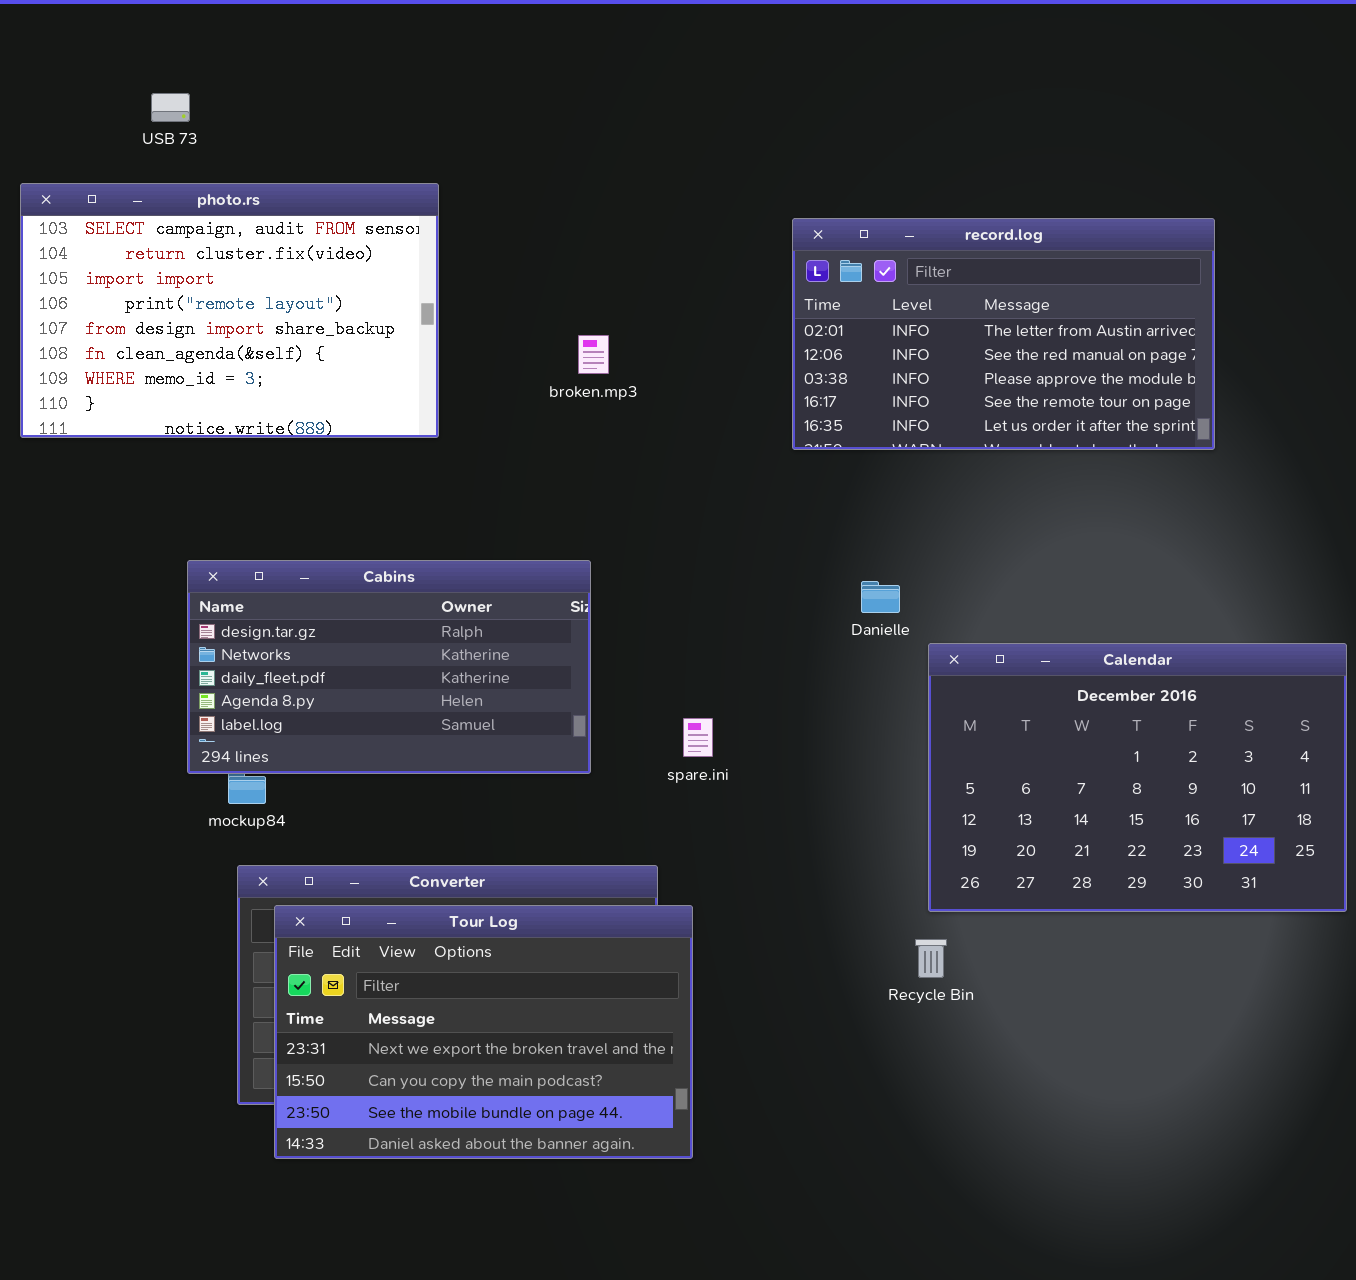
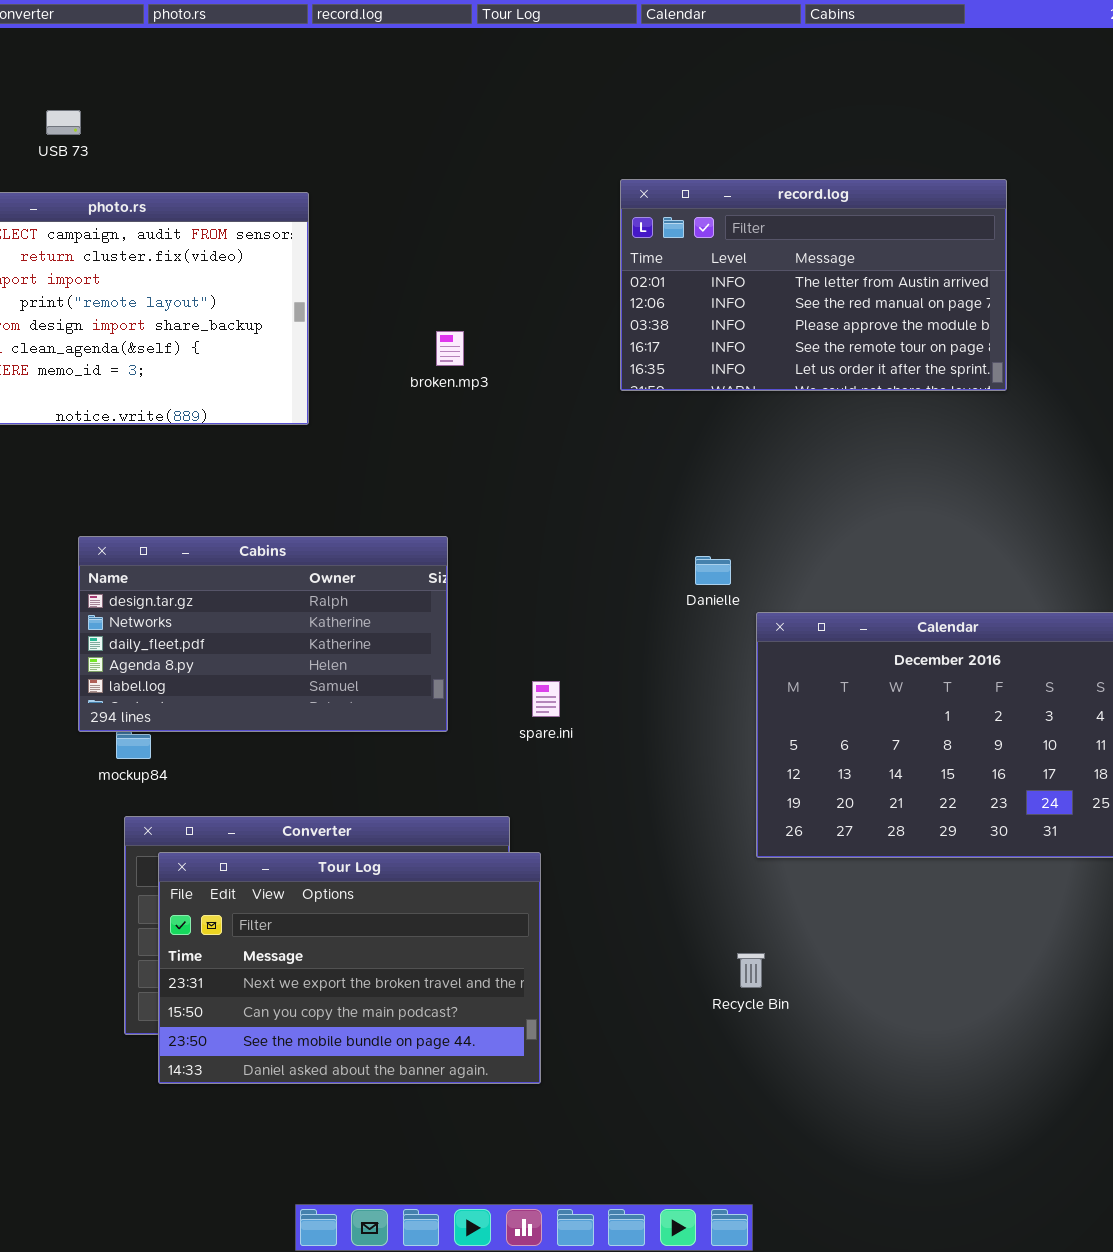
record.log: [792,218,1215,450] -> [620,179,1007,391], moved
Recycle Bin: [915,939,947,978] -> [737,953,765,988], moved

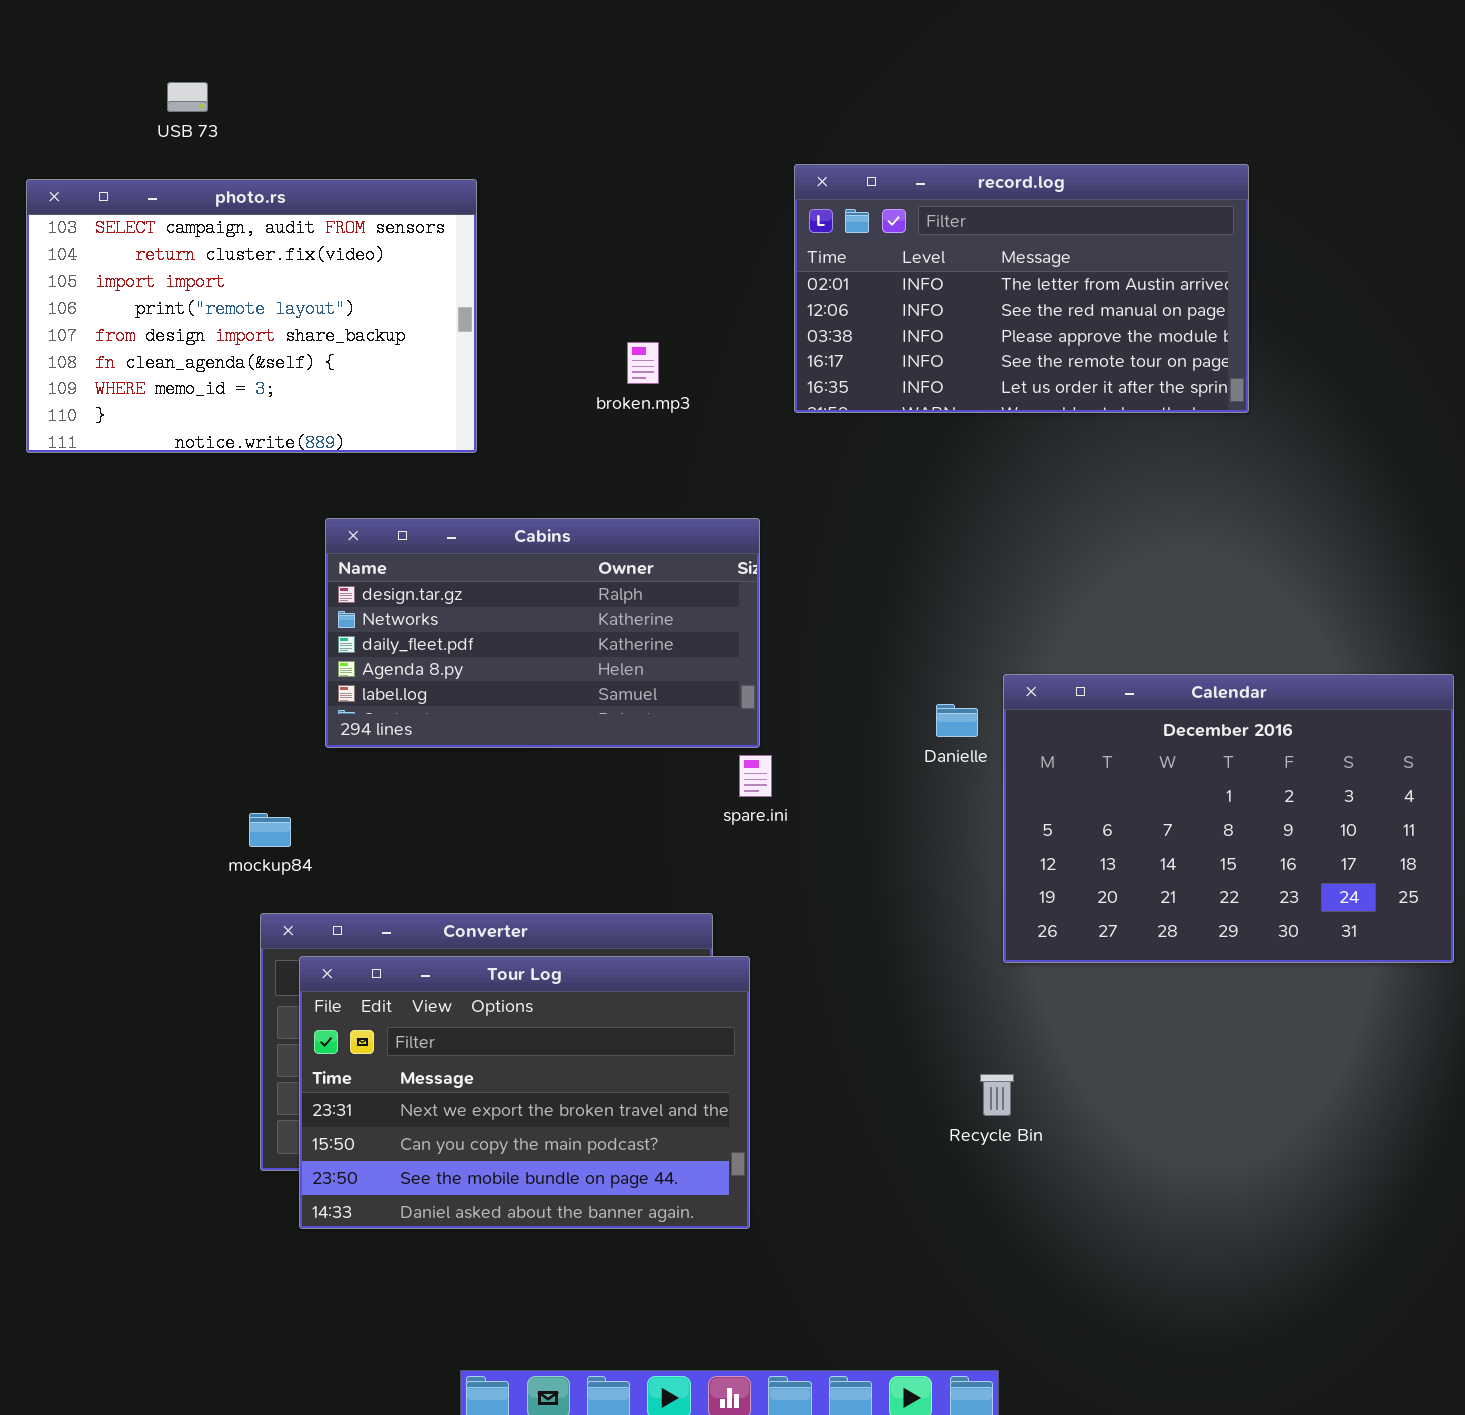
record.log: [620,179,1007,391] -> [794,164,1249,413], moved
Cabins: [78,536,448,732] -> [325,518,760,748], moved
Danielle: [695,556,731,585] -> [936,704,978,737], moved

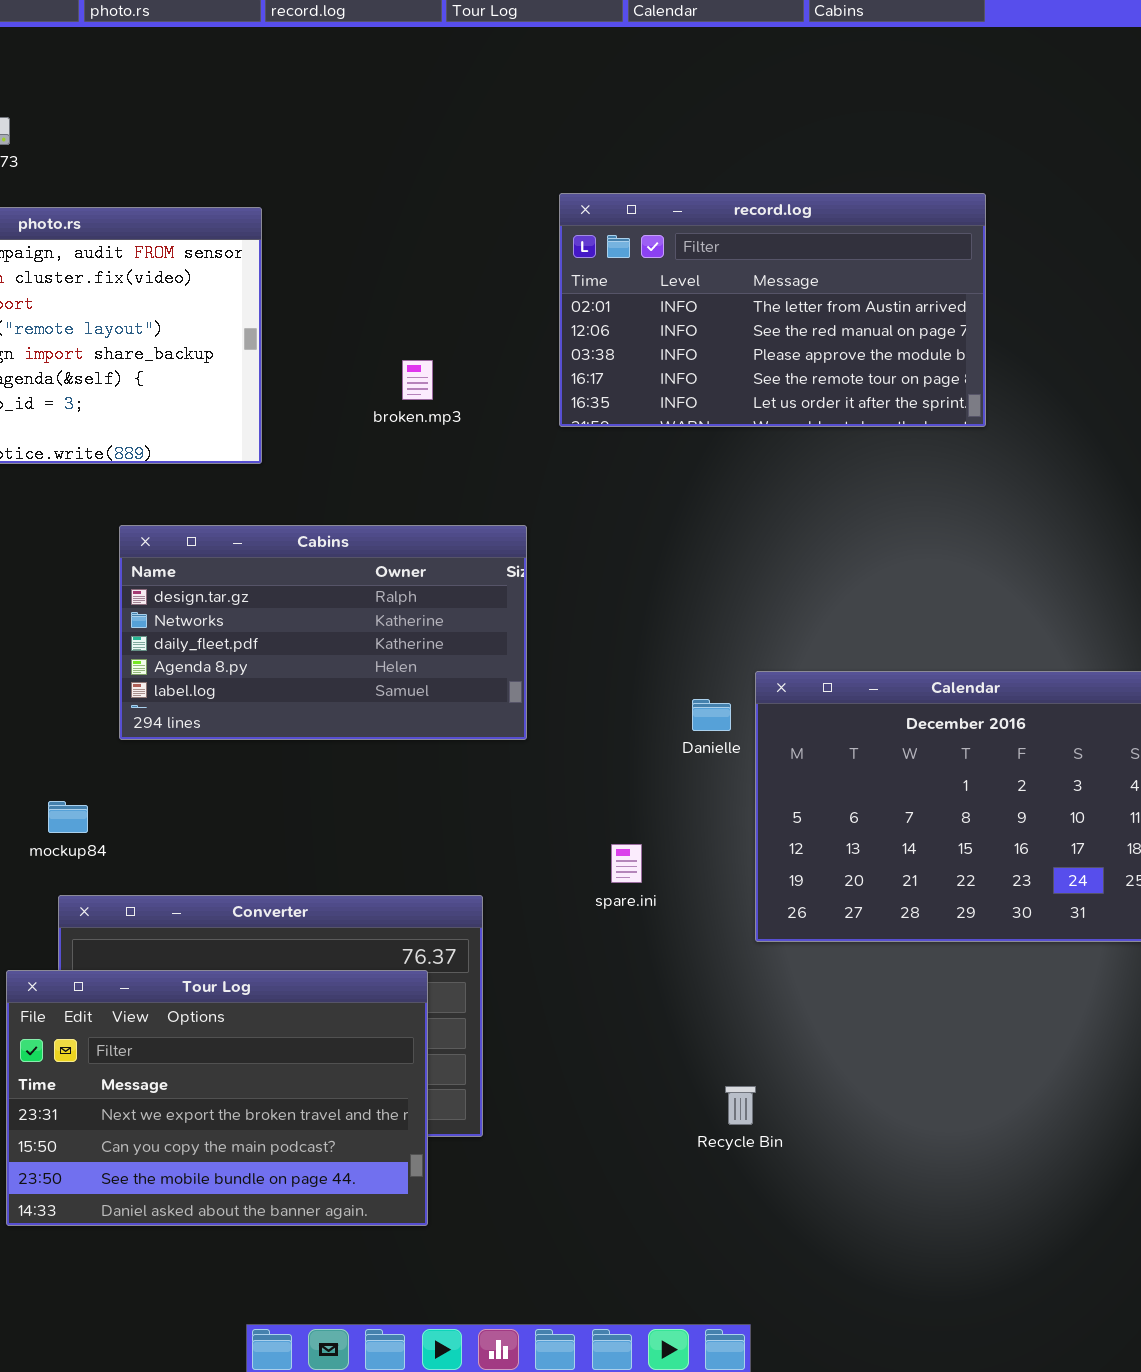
spare.ini: [739,755,772,797] -> [611,844,642,883], moved
Tour Log: [299,956,750,1229] -> [6,970,428,1226], moved
Recycle Bin: [980,1074,1014,1116] -> [725,1086,756,1125], moved

